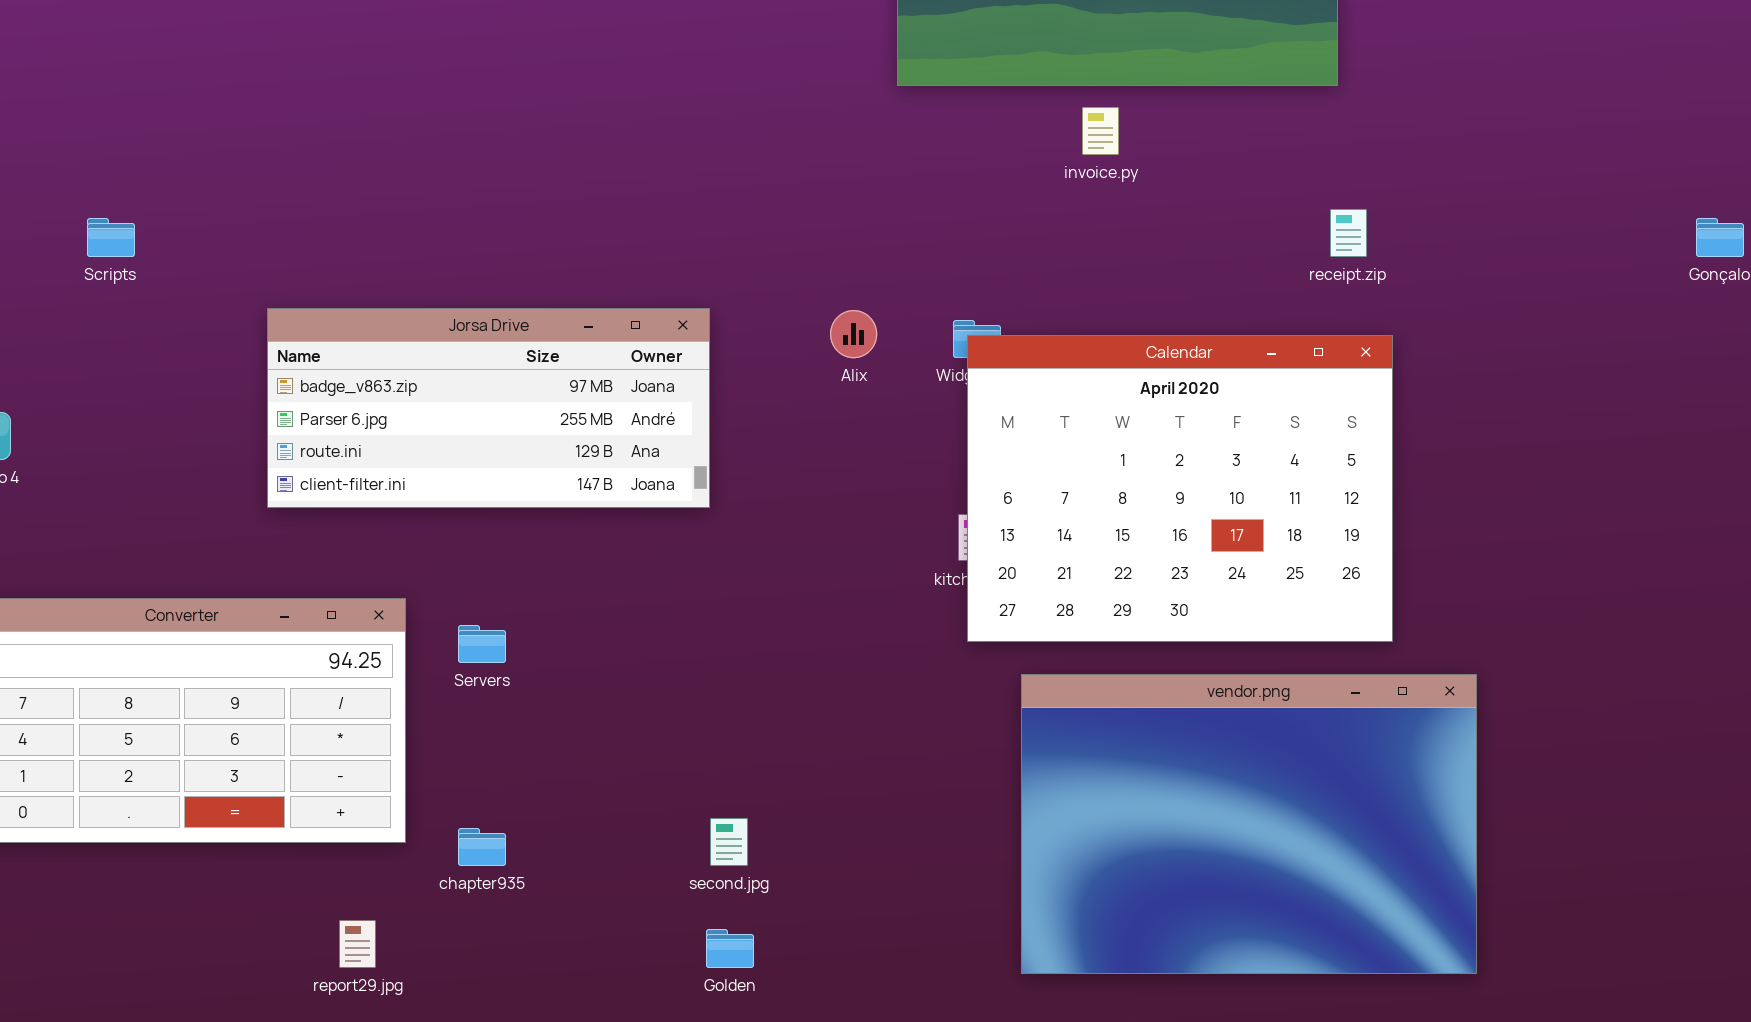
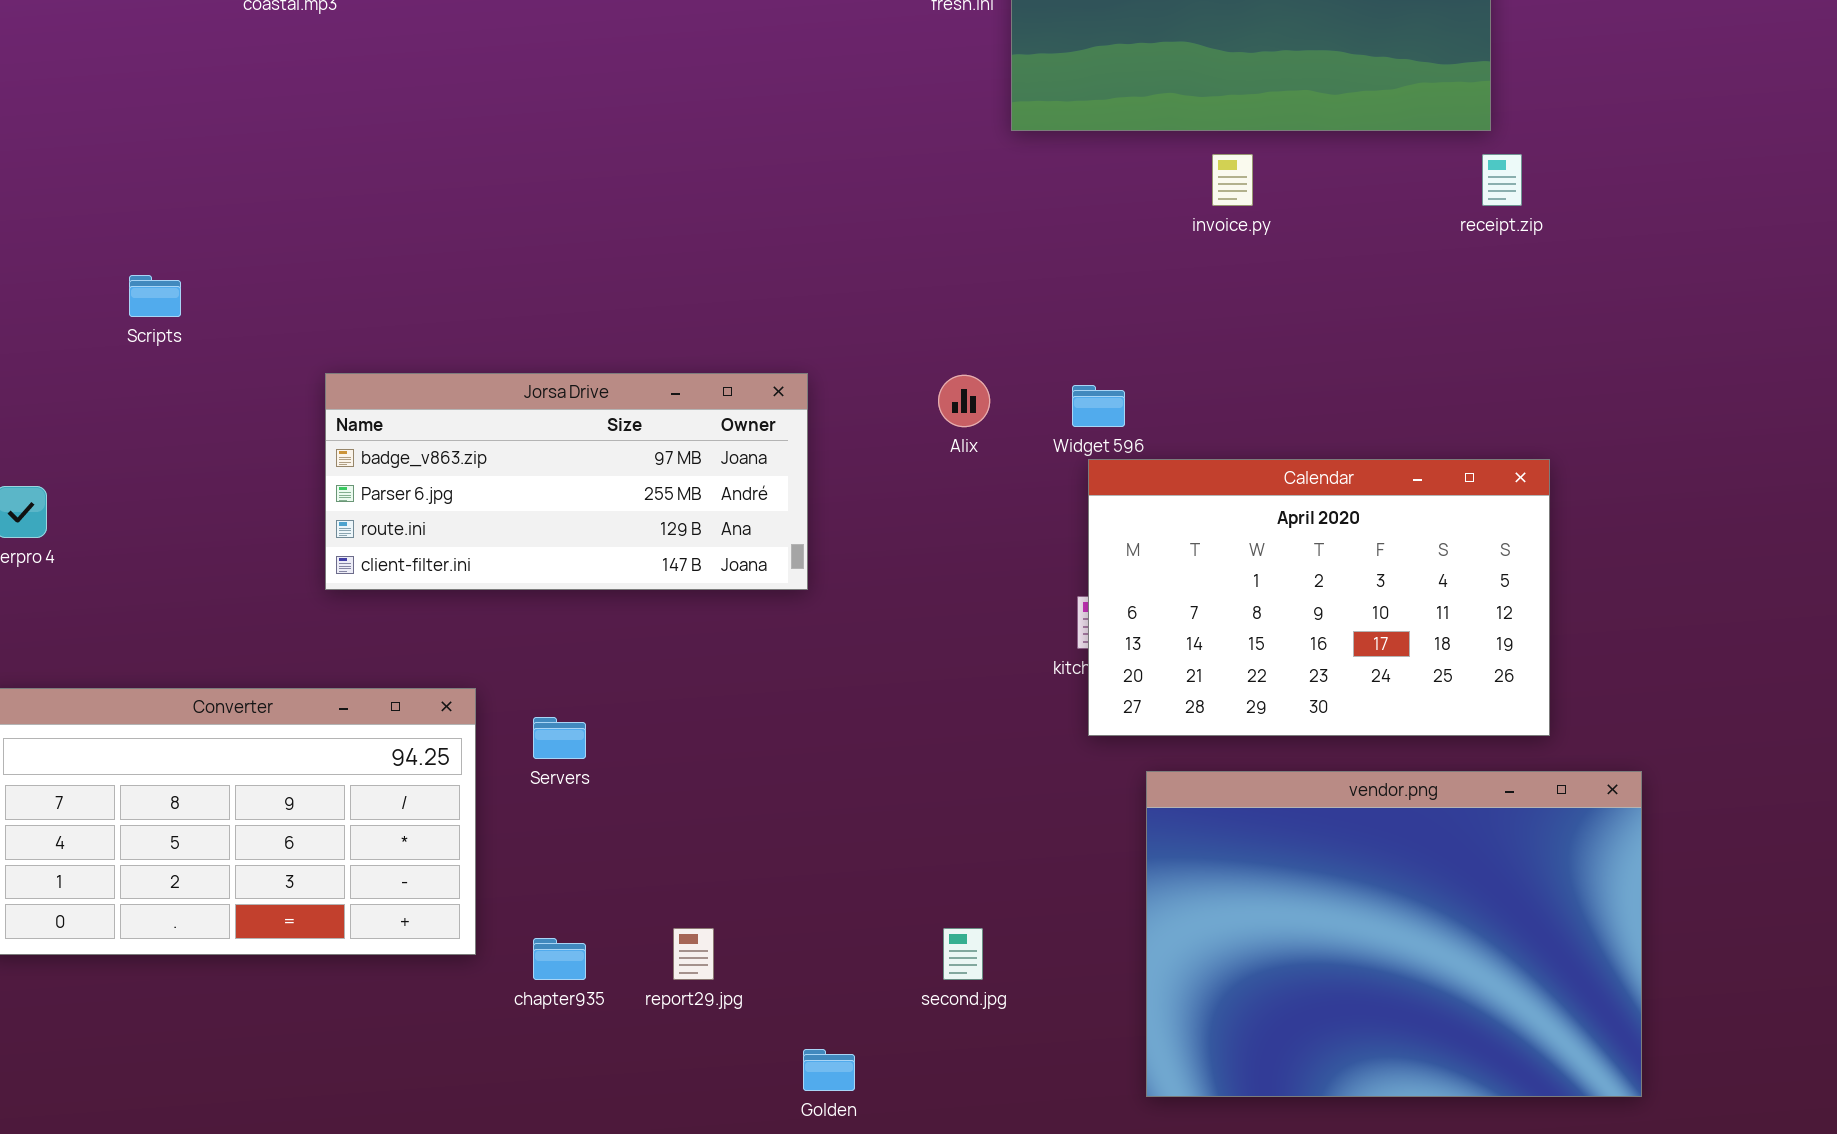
receipt.zip: [1330,209,1367,257] -> [1482,154,1522,206], moved
Calendar: [967,335,1393,642] -> [1088,459,1550,736], resized
second.jpg: [710,818,748,866] -> [943,928,983,980], moved
report29.jpg: [339,920,376,968] -> [673,928,714,980], moved

